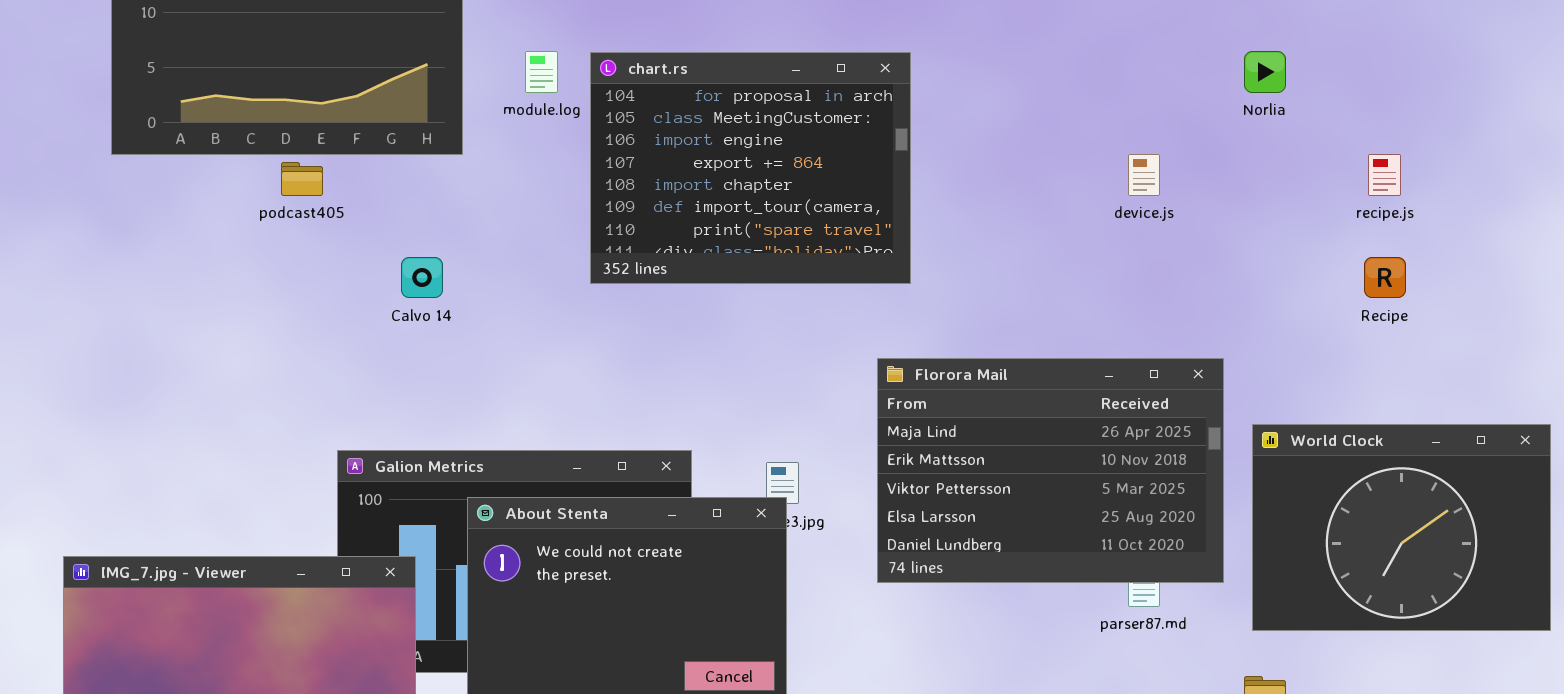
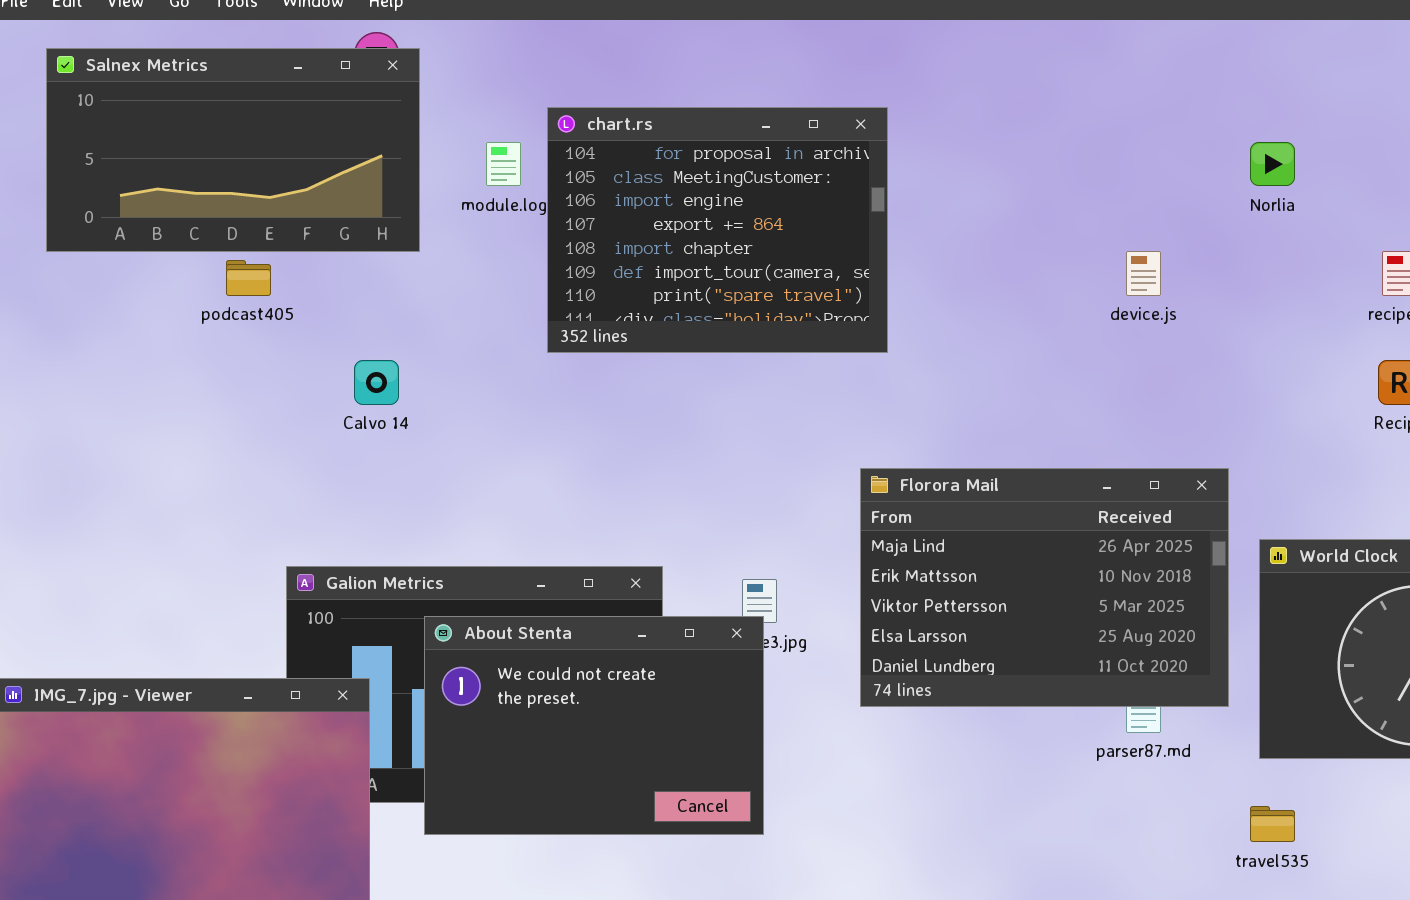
chart.rs: [590,52,911,284] -> [547,107,888,353], moved

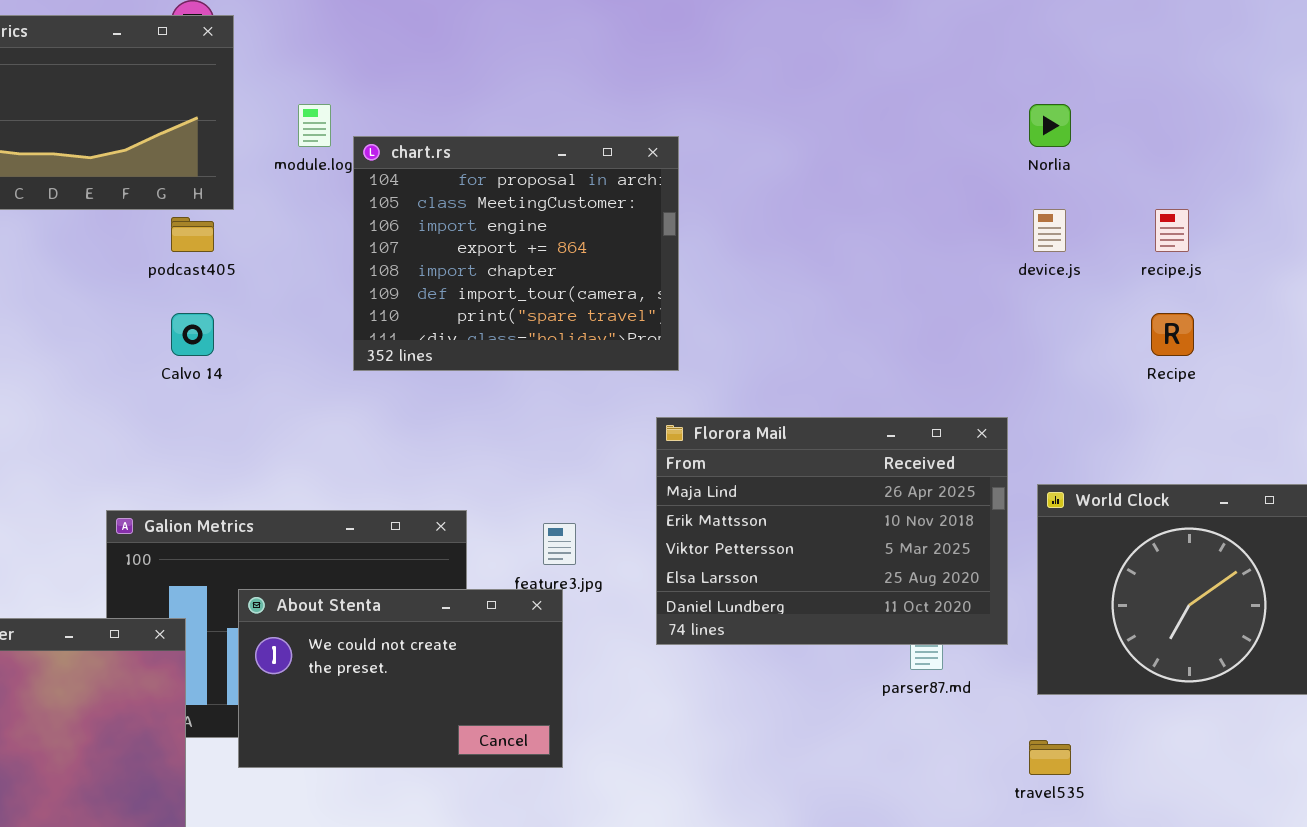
chart.rs: [547,107,888,353] -> [353,136,679,371], moved
device.js: [1126,251,1161,296] -> [1033,209,1066,252], moved
podcast405: [226,260,271,296] -> [171,217,214,252], moved
About Stenta: [424,616,764,835] -> [238,589,563,768], resized

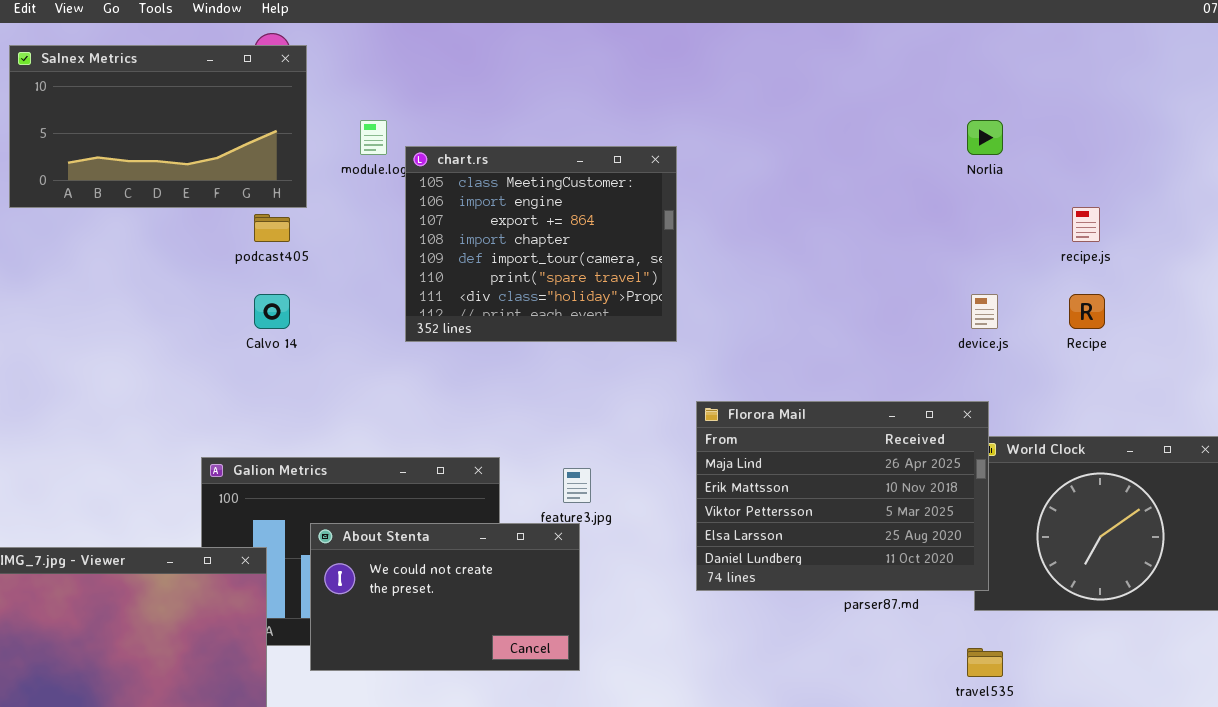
chart.rs: [353,136,679,371] -> [405,146,677,342], scrolled down 1 row
device.js: [1033,209,1066,252] -> [971,294,998,329], moved
Florora Mail: [656,417,1008,645] -> [696,401,989,591], moved

